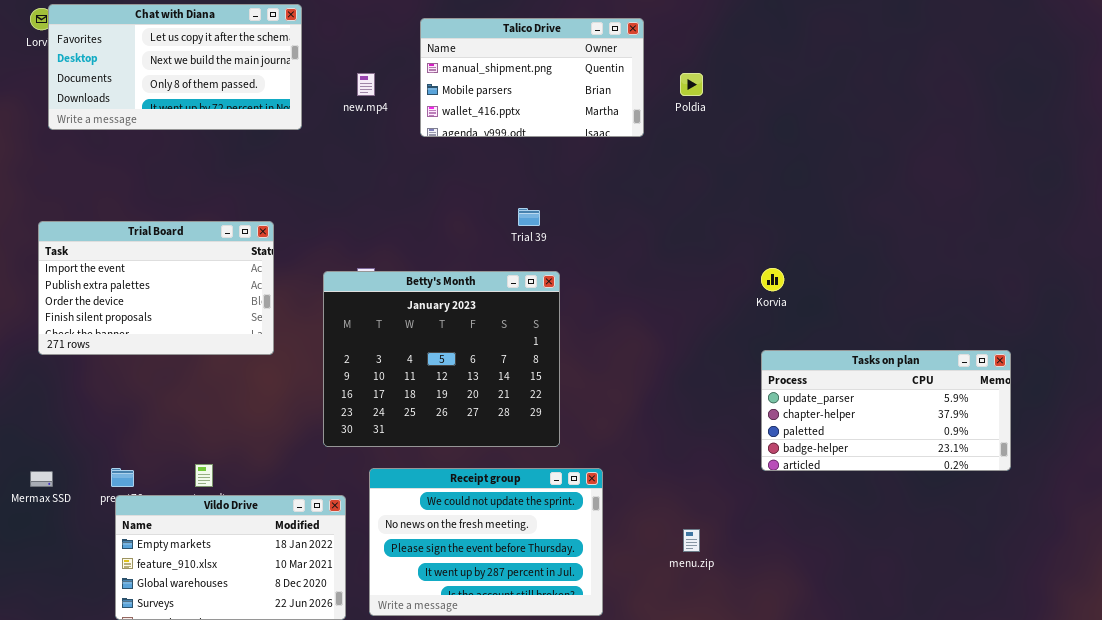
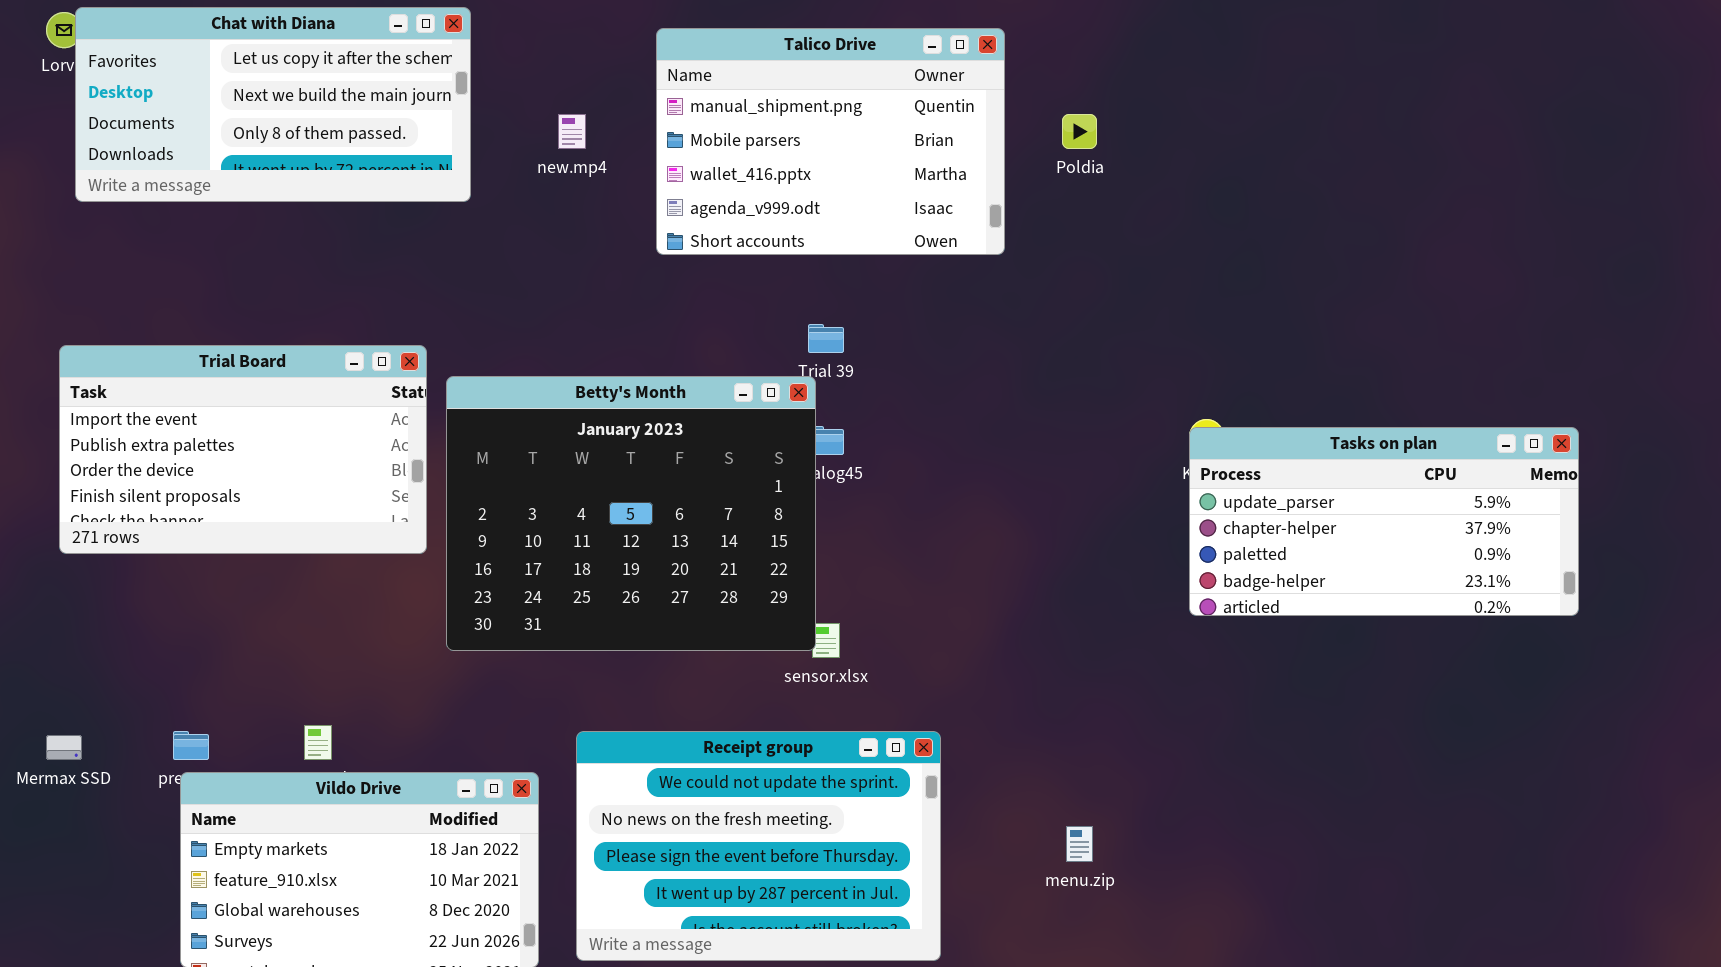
Talico Drive: [420,18,644,137] -> [656,28,1005,255], resized
Betty's Month: [323,271,560,447] -> [446,376,816,651], moved
Tasks on plan: [761,350,1011,471] -> [1189,427,1579,616], moved

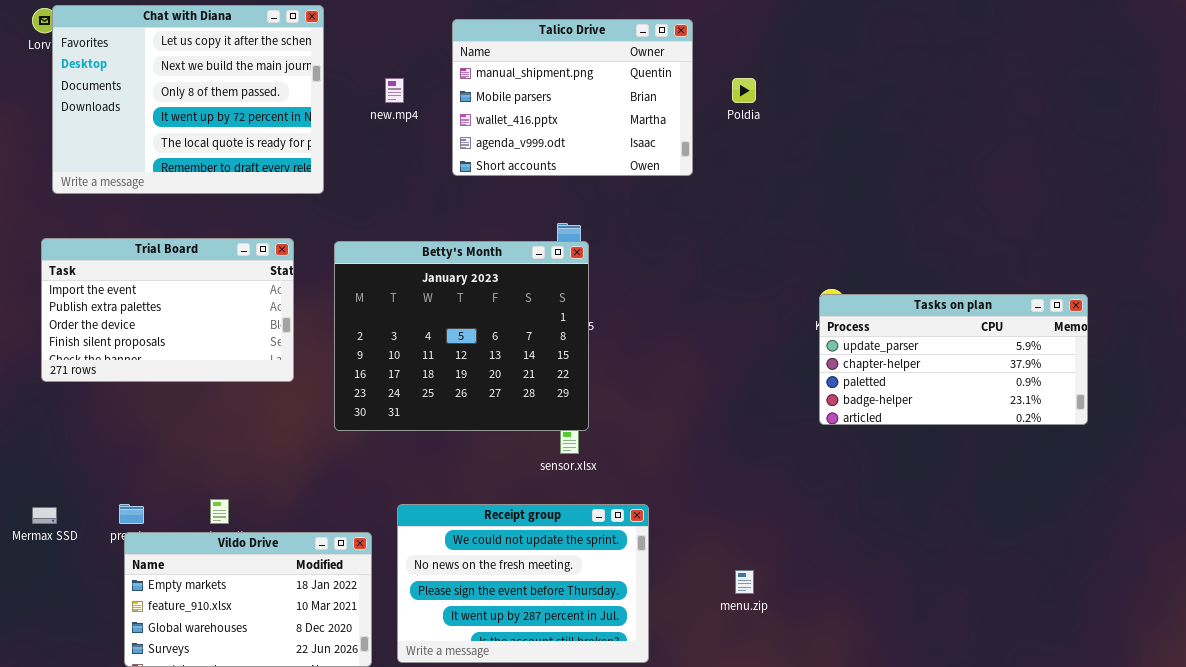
Chat with Diana: [75,7,471,202] -> [52,5,324,194], resized
Betty's Month: [446,376,816,651] -> [334,241,589,431], moved

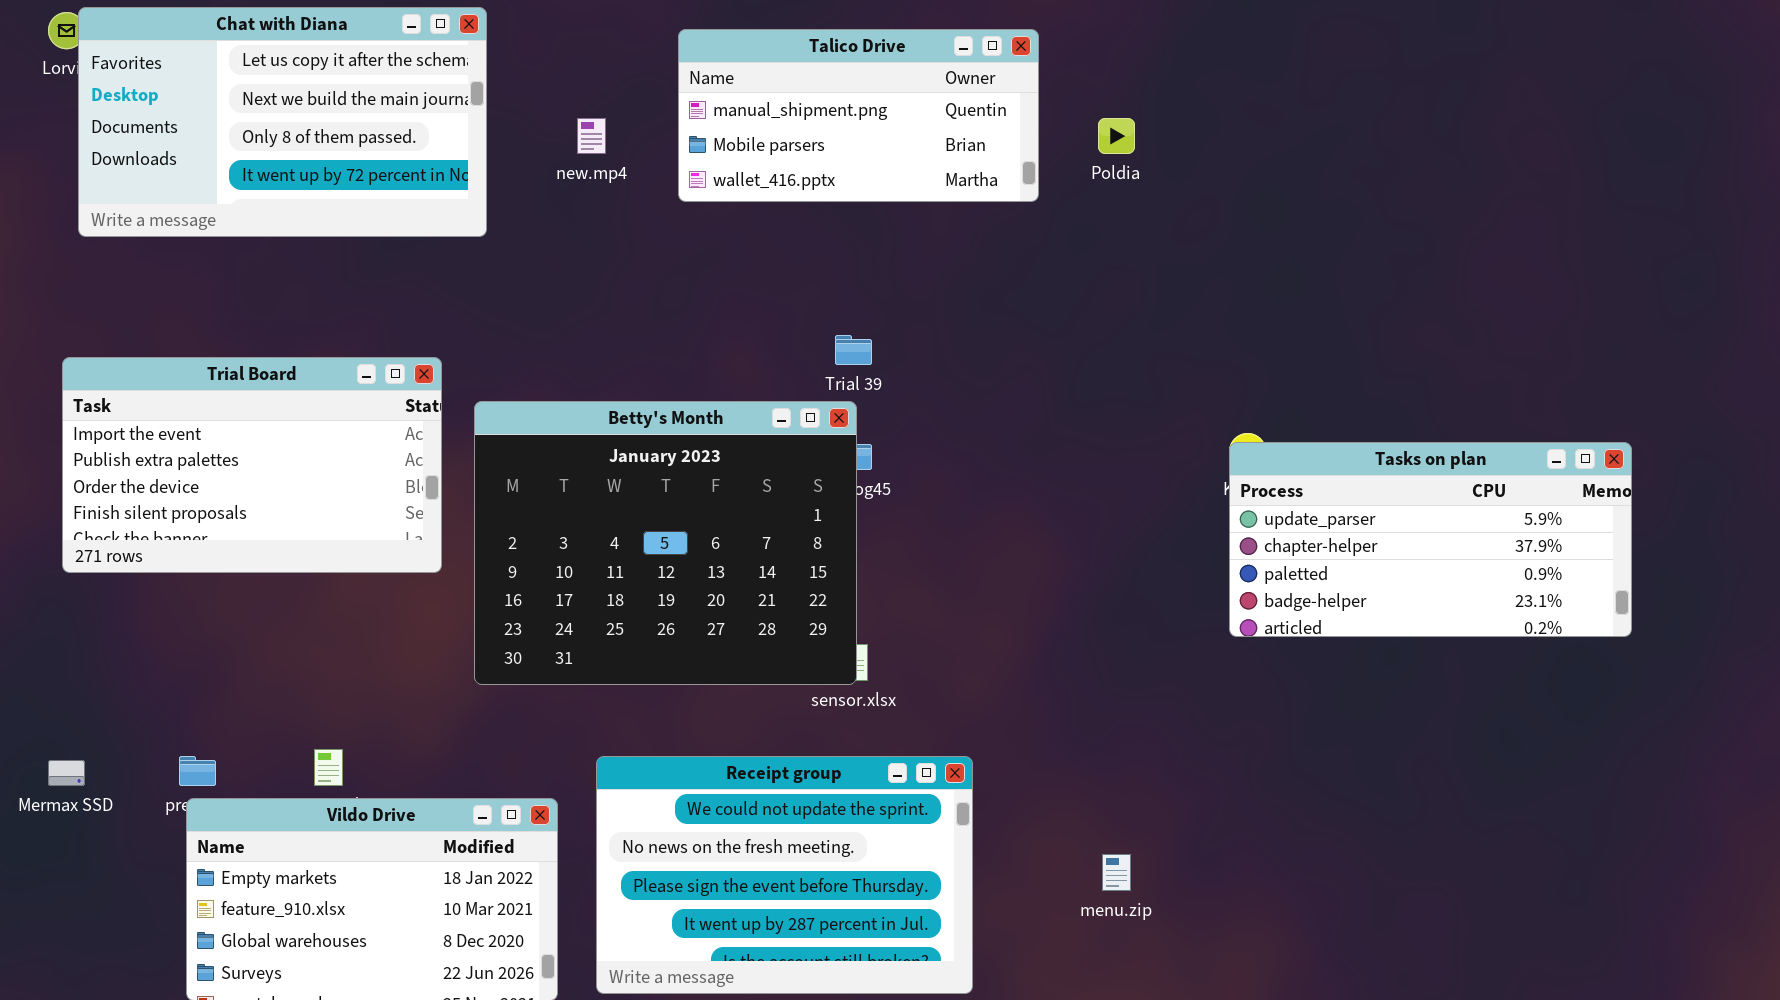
Chat with Diana: [52,5,324,194] -> [78,7,487,237], resized
Talico Drive: [452,19,693,176] -> [678,29,1039,202], resized
Betty's Month: [334,241,589,431] -> [474,401,857,685], moved

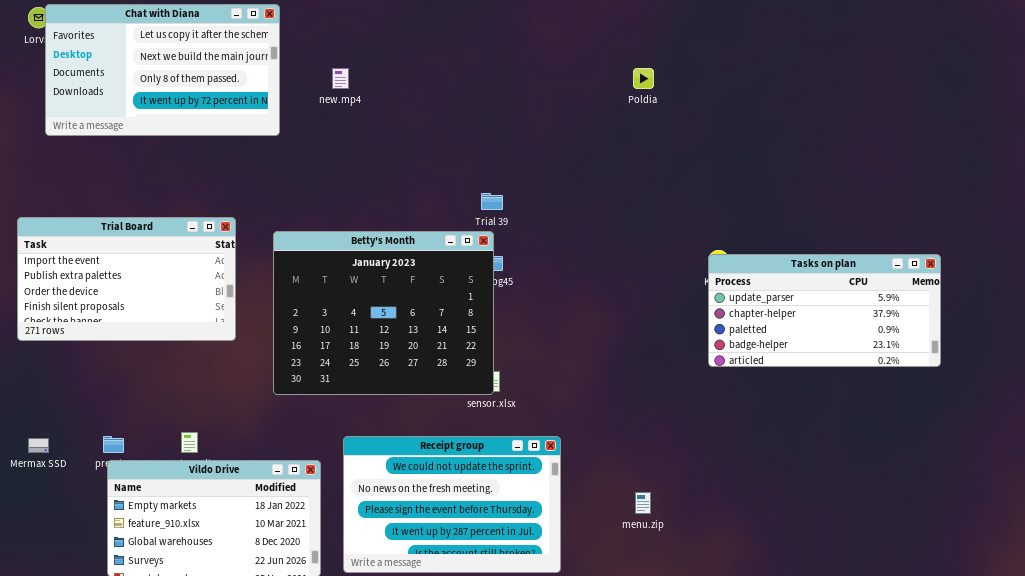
Talico Drive: [678,29,1039,202] -> none, closed
Trial Board: [62,357,442,573] -> [17,217,236,341], moved

